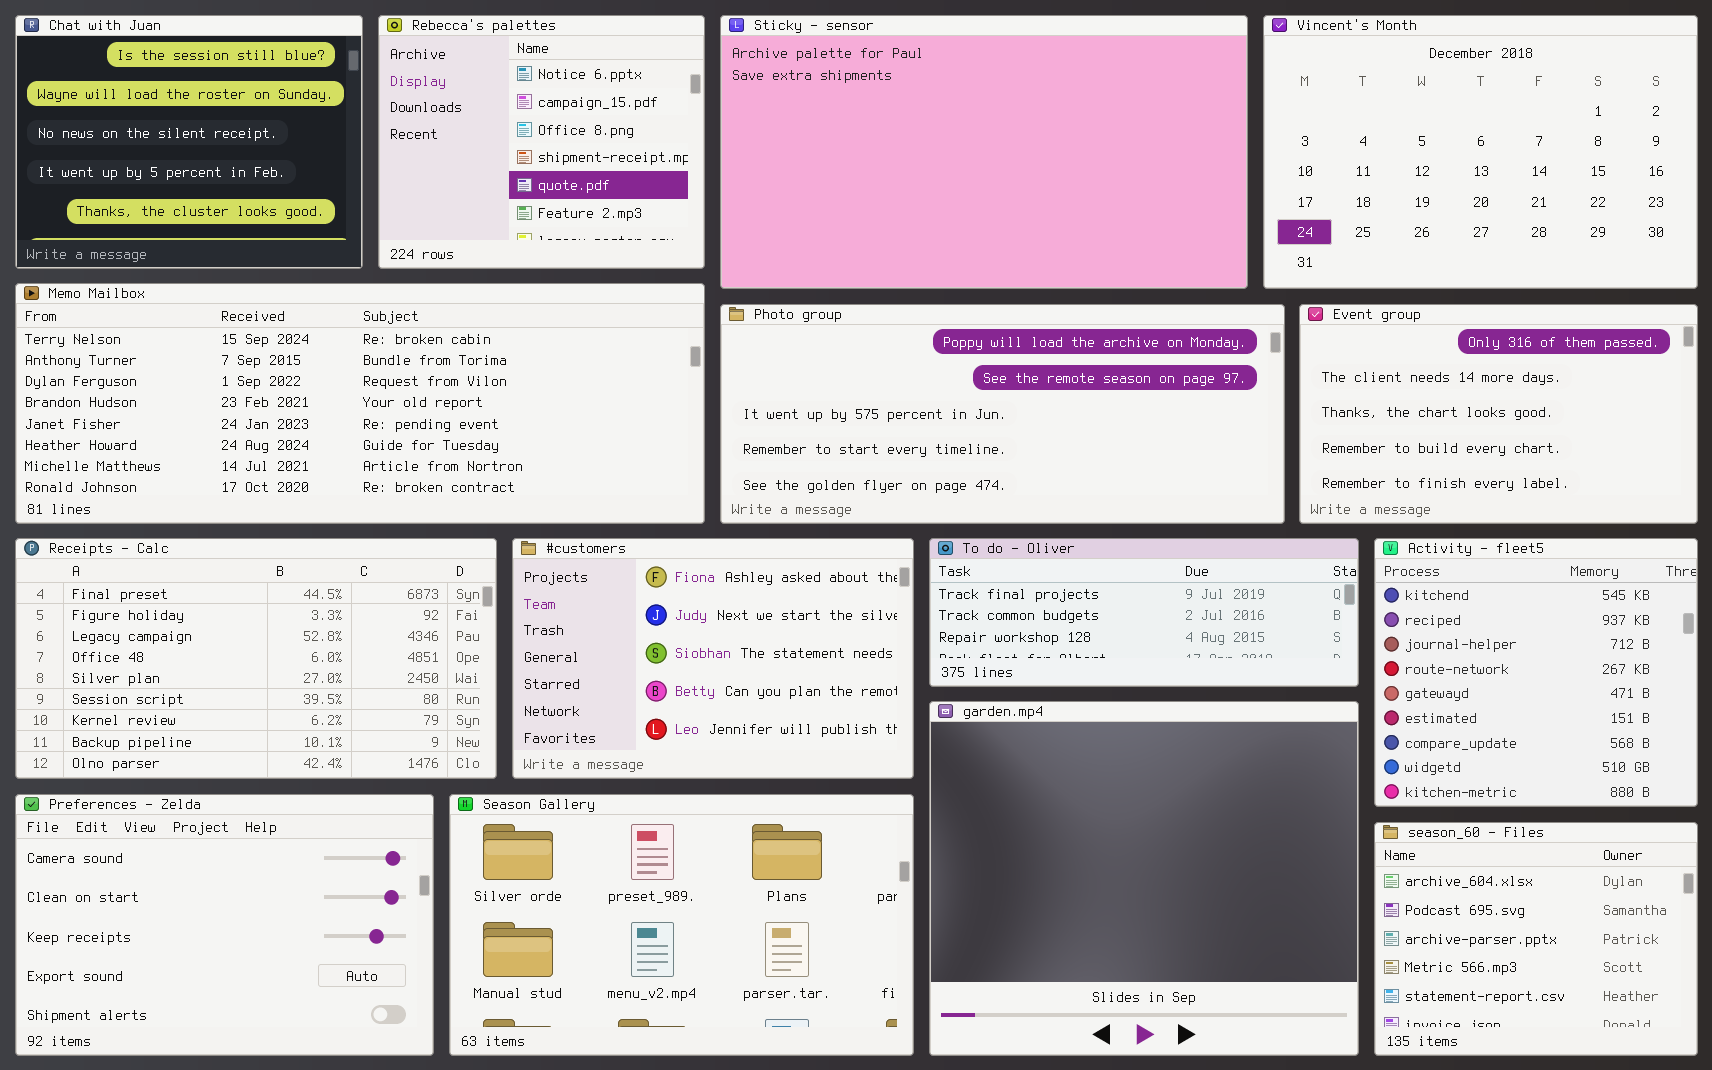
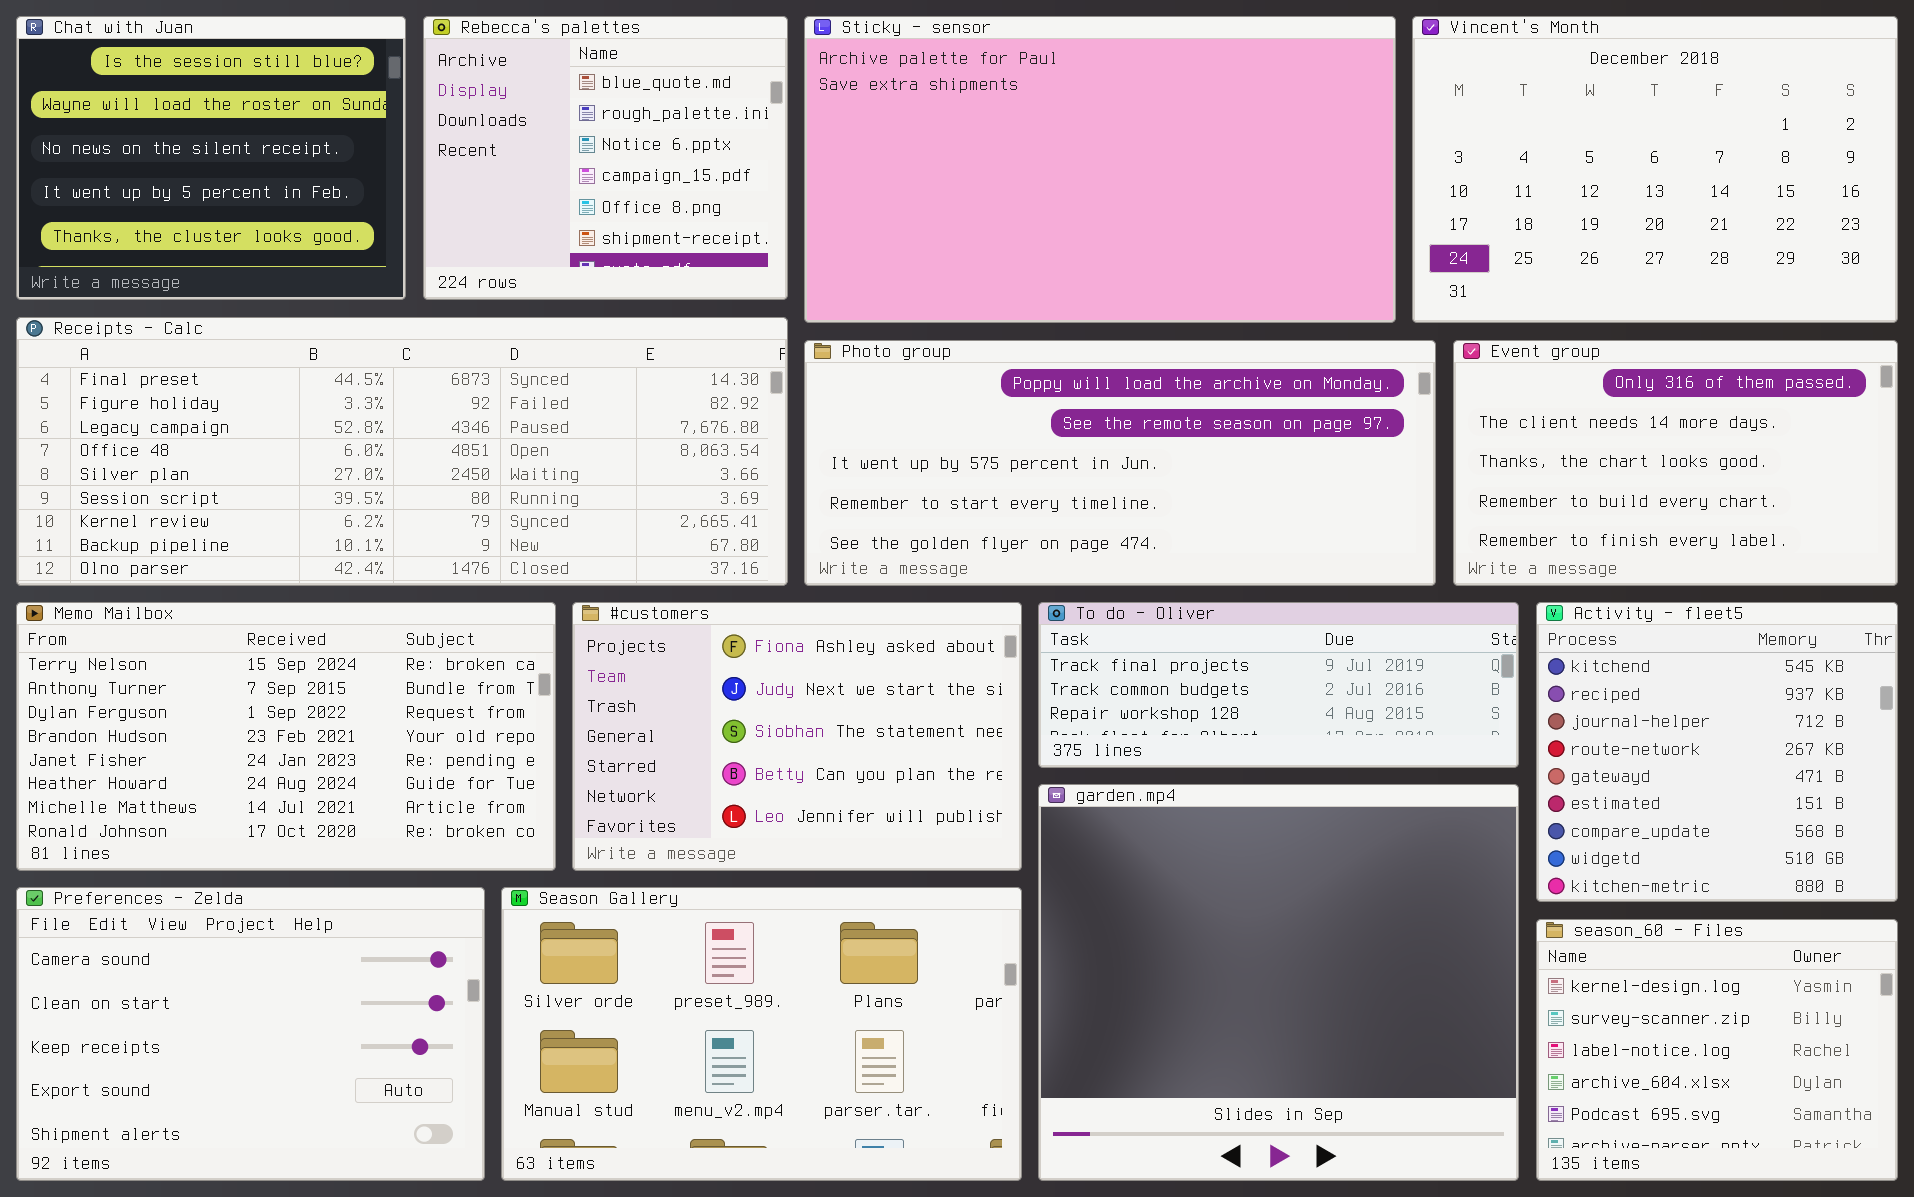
Rebecca's palettes: [378,15,705,269] -> [423,16,788,300], scrolled up 2 rows
Memo Mailbox: [15,283,705,524] -> [16,602,556,871], moved, resized
Receipts - Calc: [15,538,497,779] -> [16,317,788,586], moved, resized
season_60 - Files: [1374,822,1698,1056] -> [1536,919,1898,1181], scrolled up 3 rows

